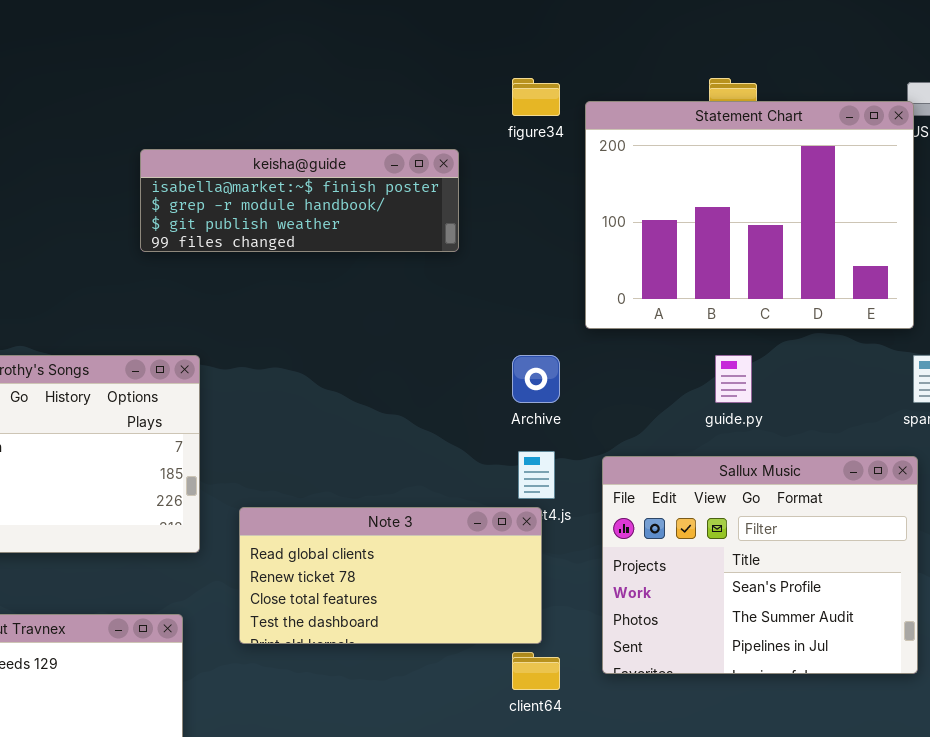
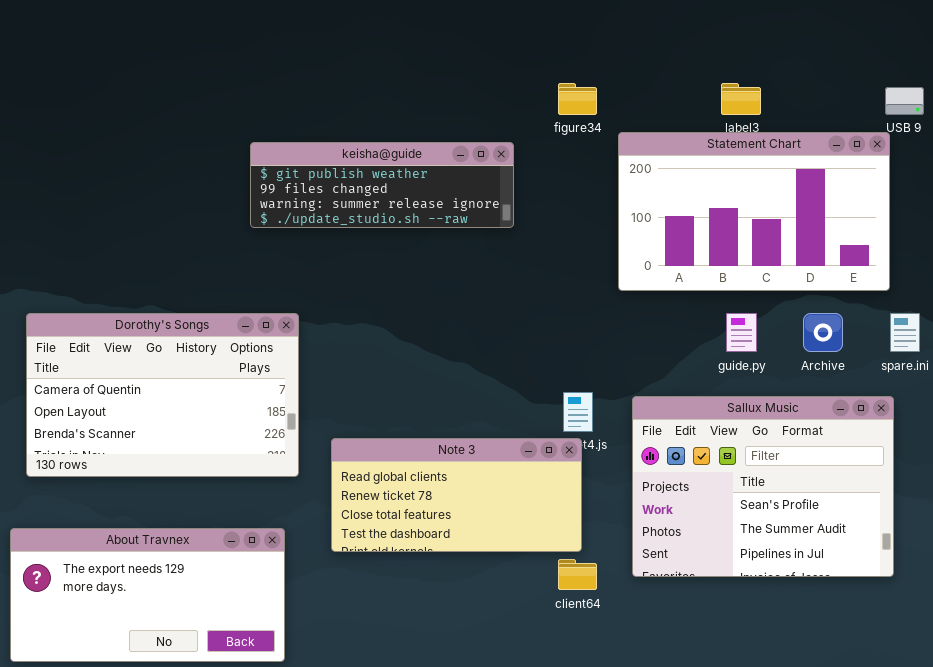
Statement Chart: [585,101,914,329] -> [618,132,890,291], resized
keisha@guide: [140,149,459,252] -> [250,142,514,228], scrolled down 2 rows
Archive: [512,355,560,403] -> [803,313,843,352], moved

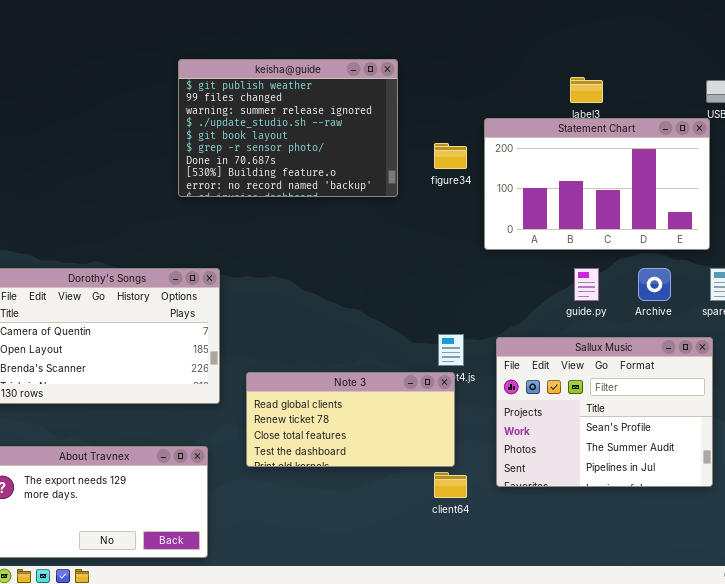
figure34: [558,83,597,115] -> [434,143,467,169], moved
keisha@guide: [250,142,514,228] -> [178,59,398,197], resized

